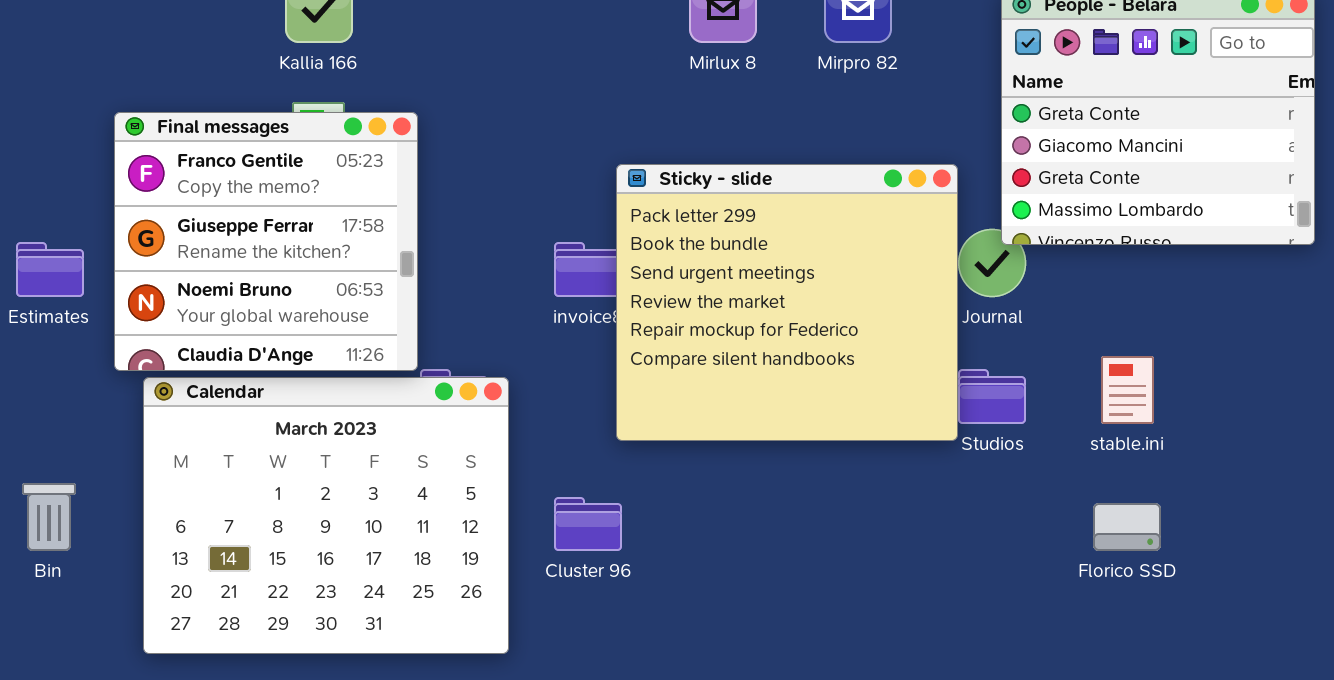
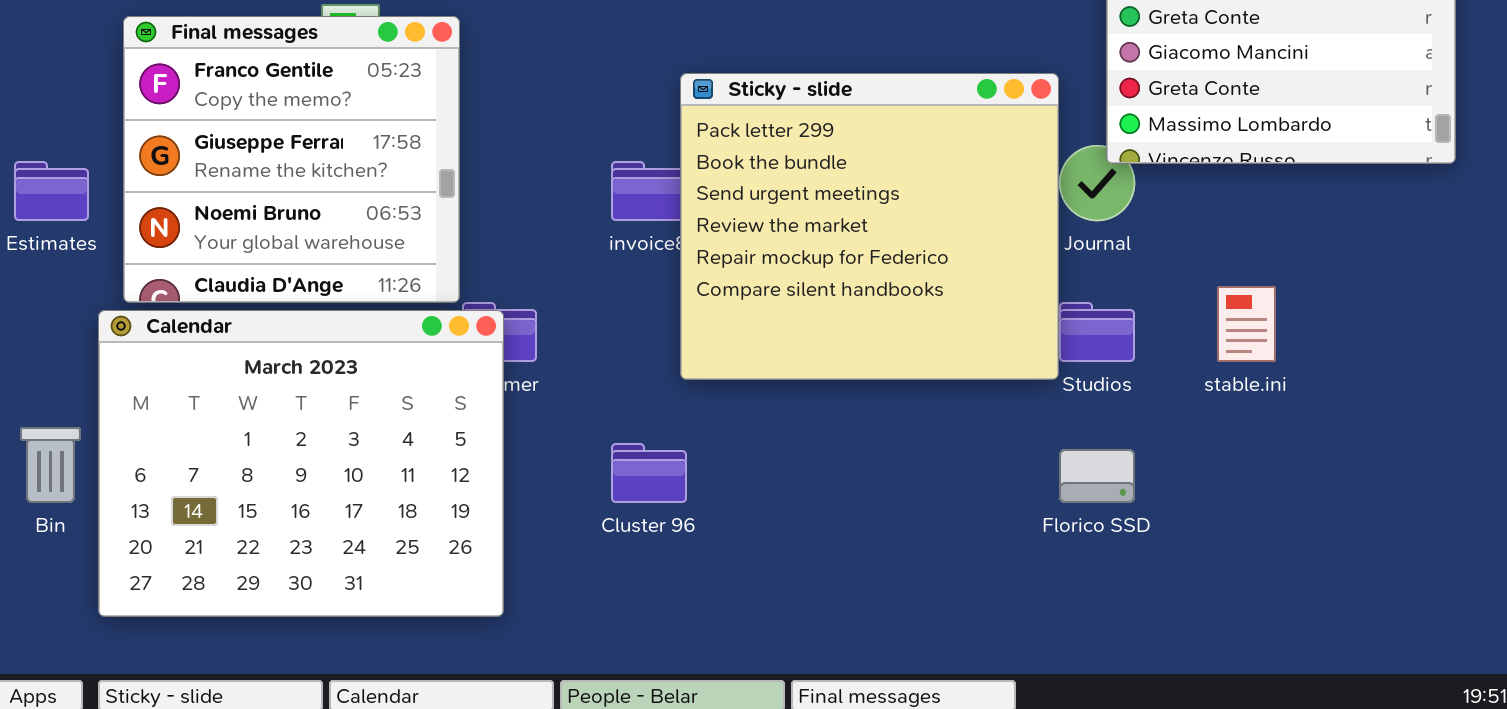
Calendar: [143,377,509,654] -> [98,310,504,617], moved
Florico SSD: [1093,503,1161,551] -> [1059,449,1135,503], moved

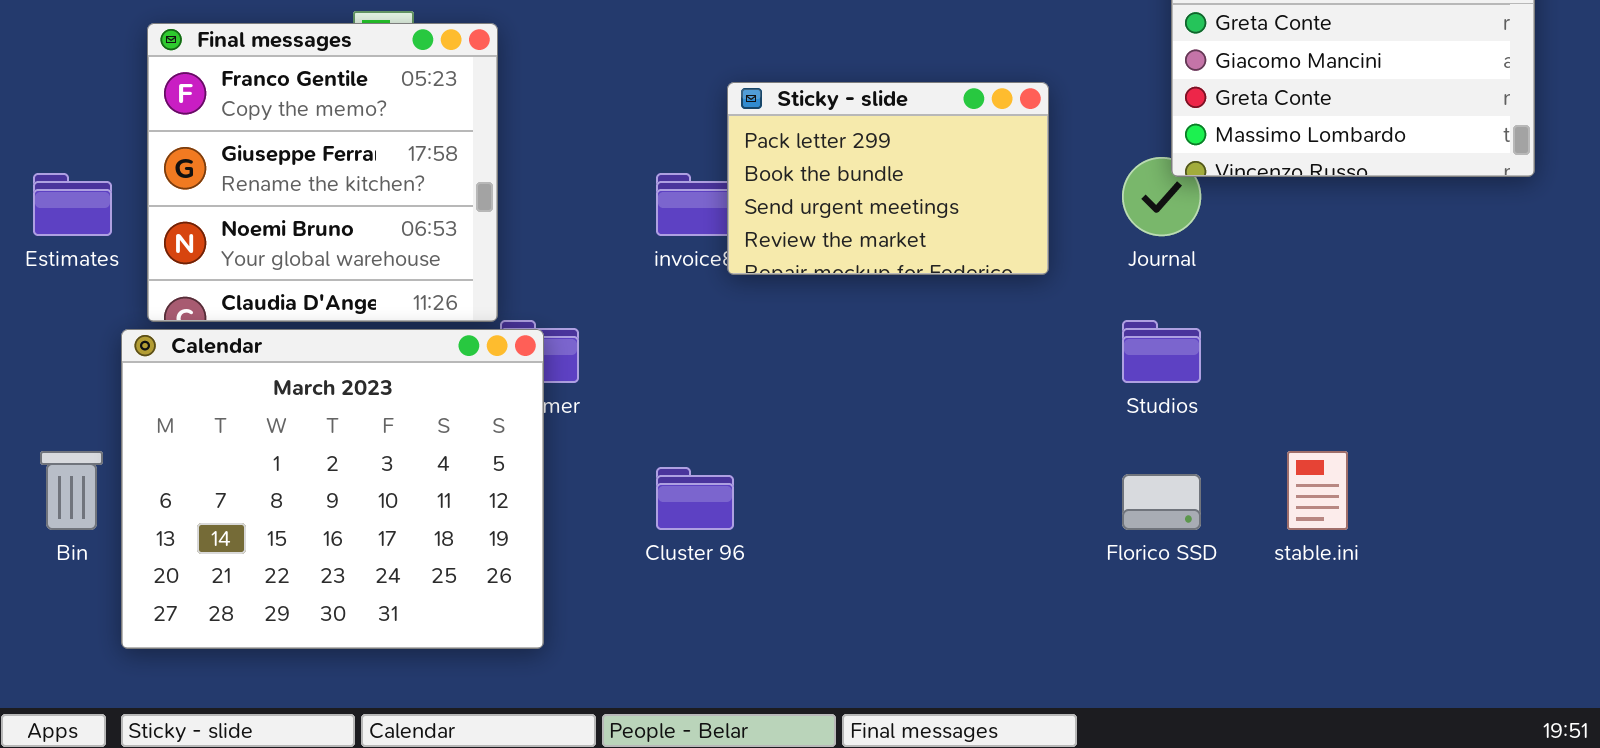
Sticky - slide: [680,73,1059,380] -> [727,82,1049,275], resized
stable.ini: [1217,286,1276,362] -> [1287,451,1348,530], moved

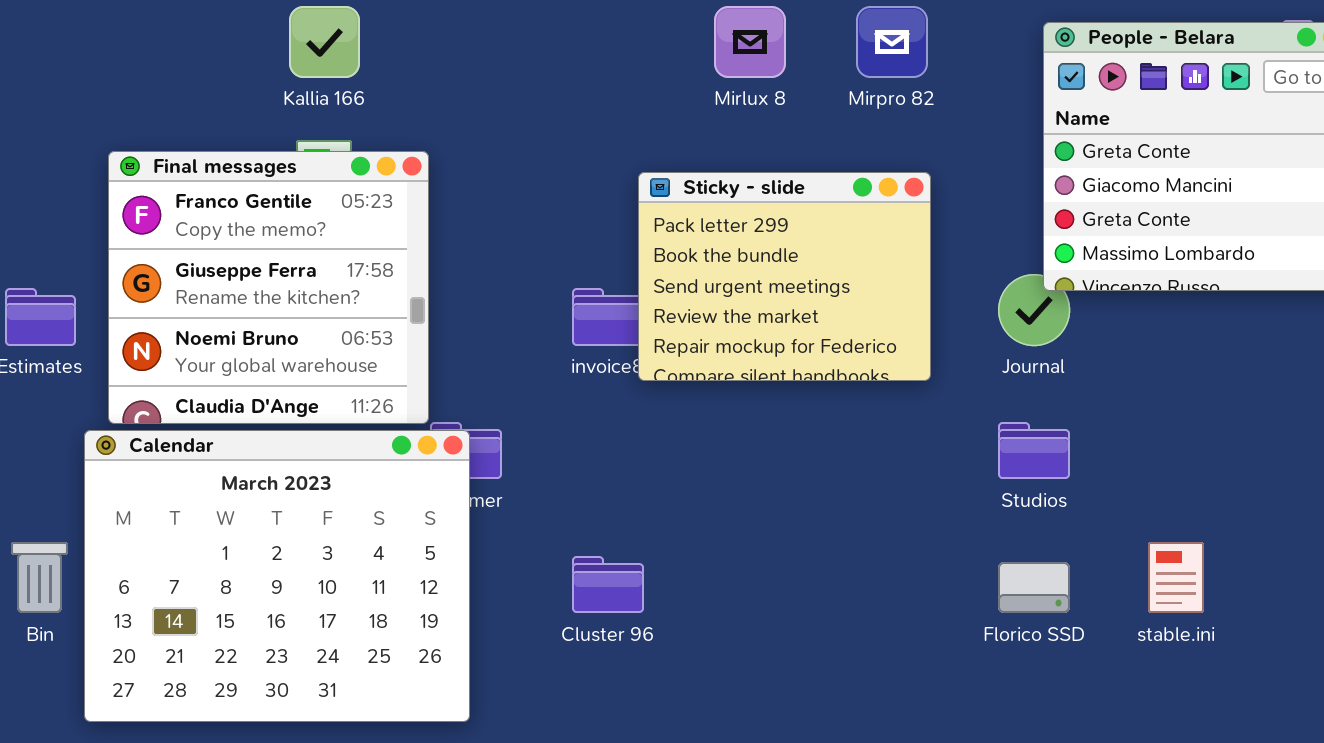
Sticky - slide: [727,82,1049,275] -> [638,172,931,381], resized

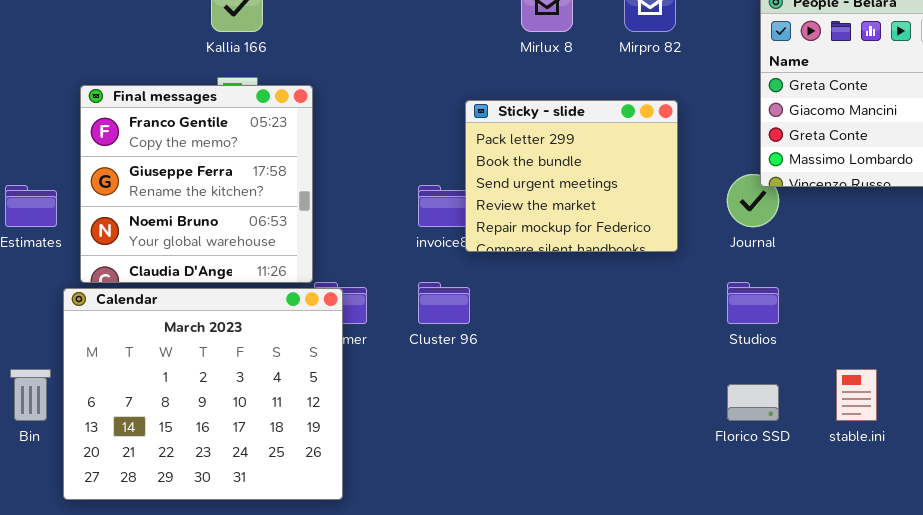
Cluster 96: [572,556,644,613] -> [418,282,470,324], moved

